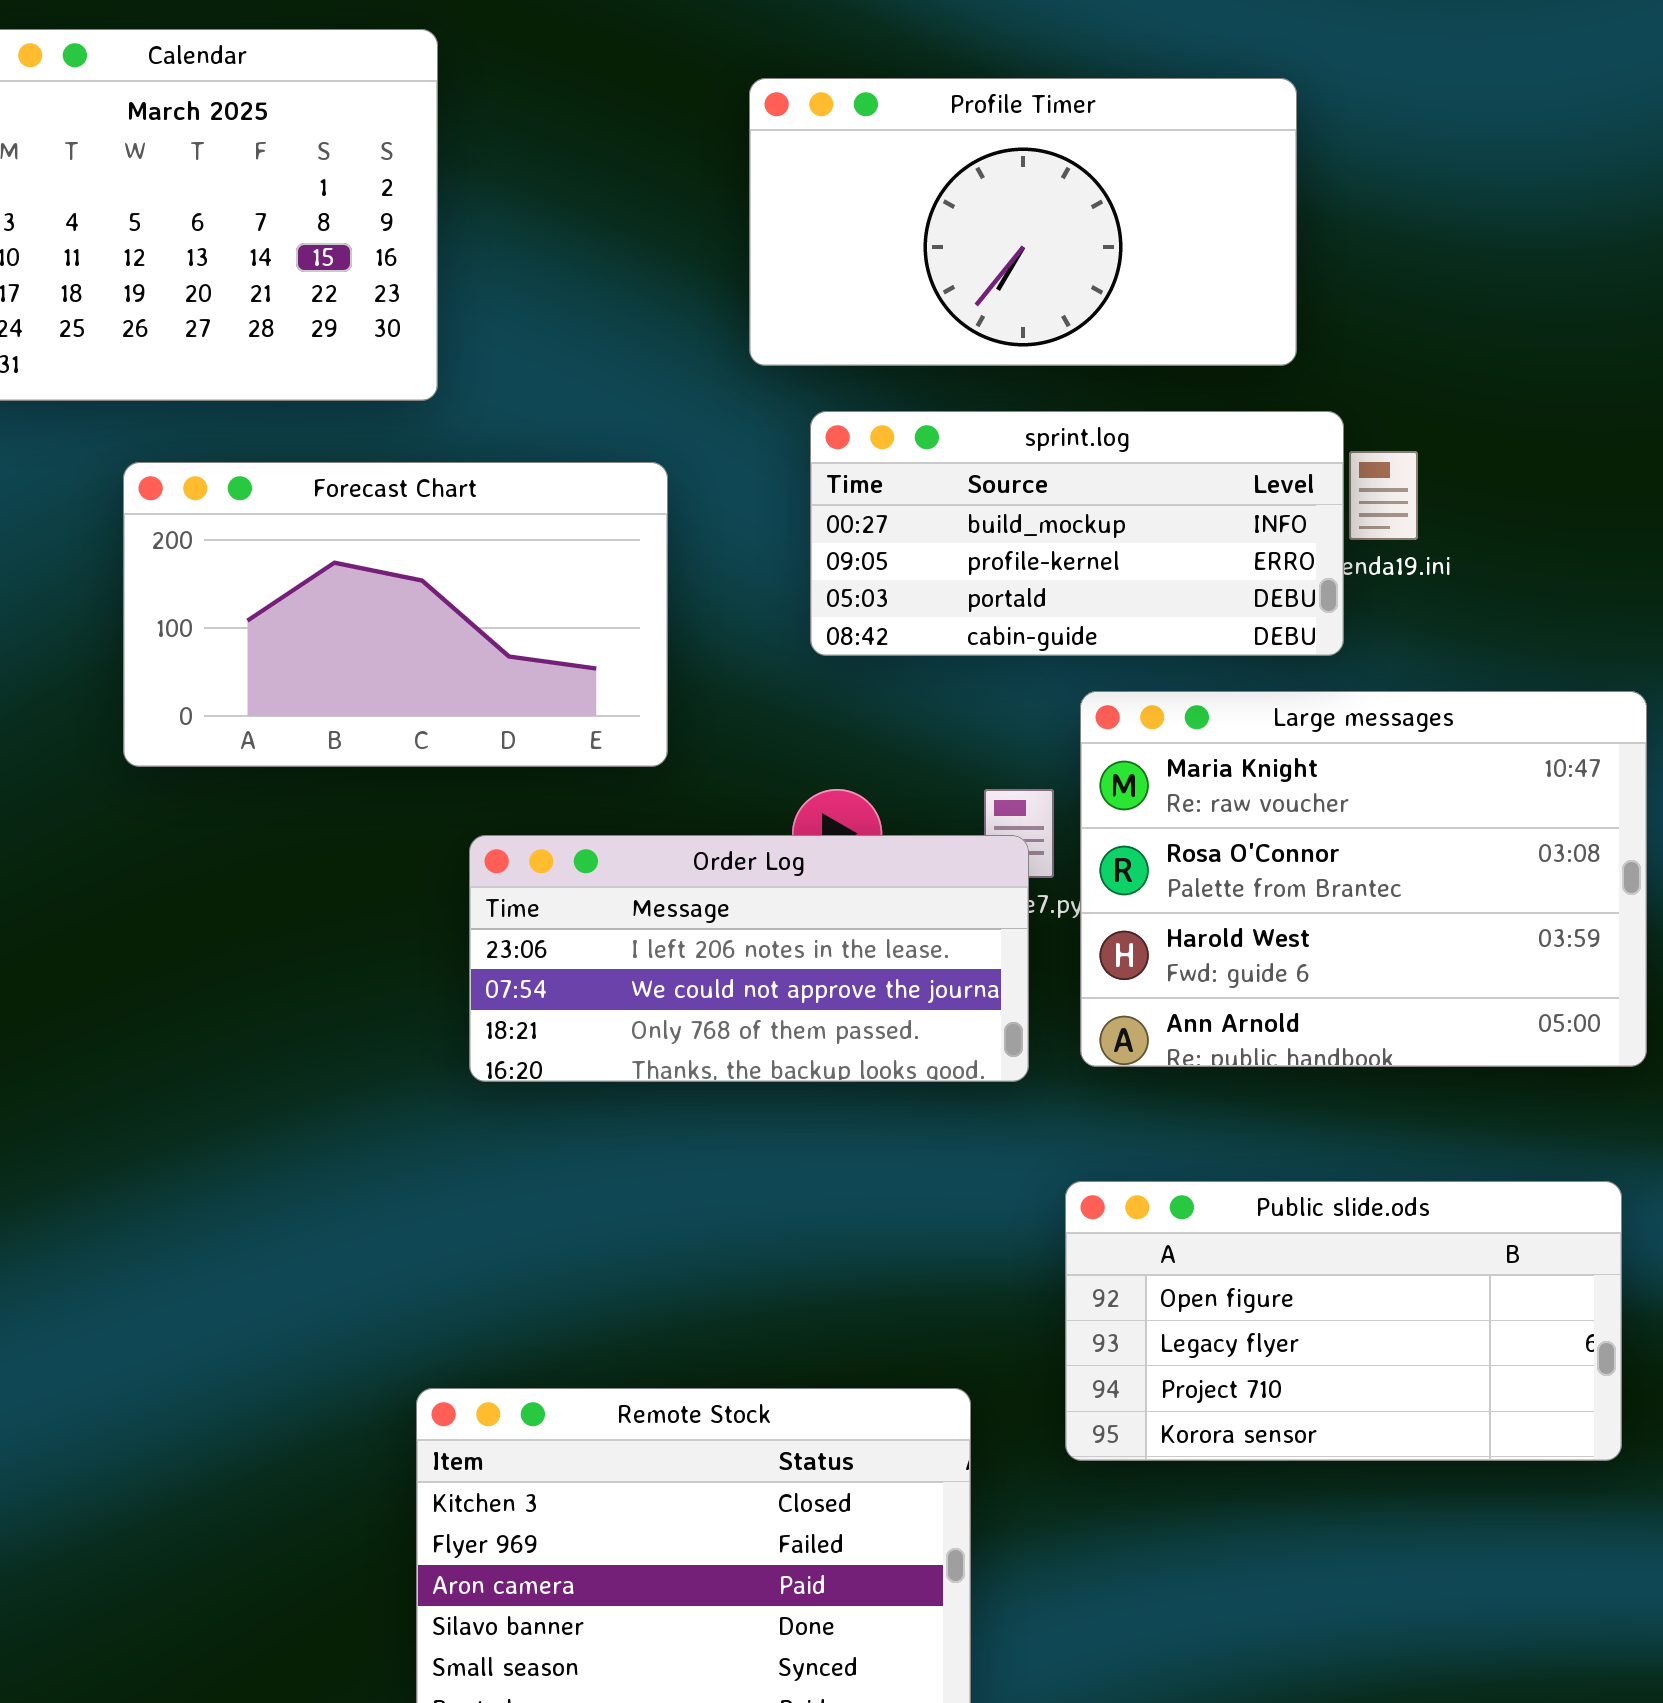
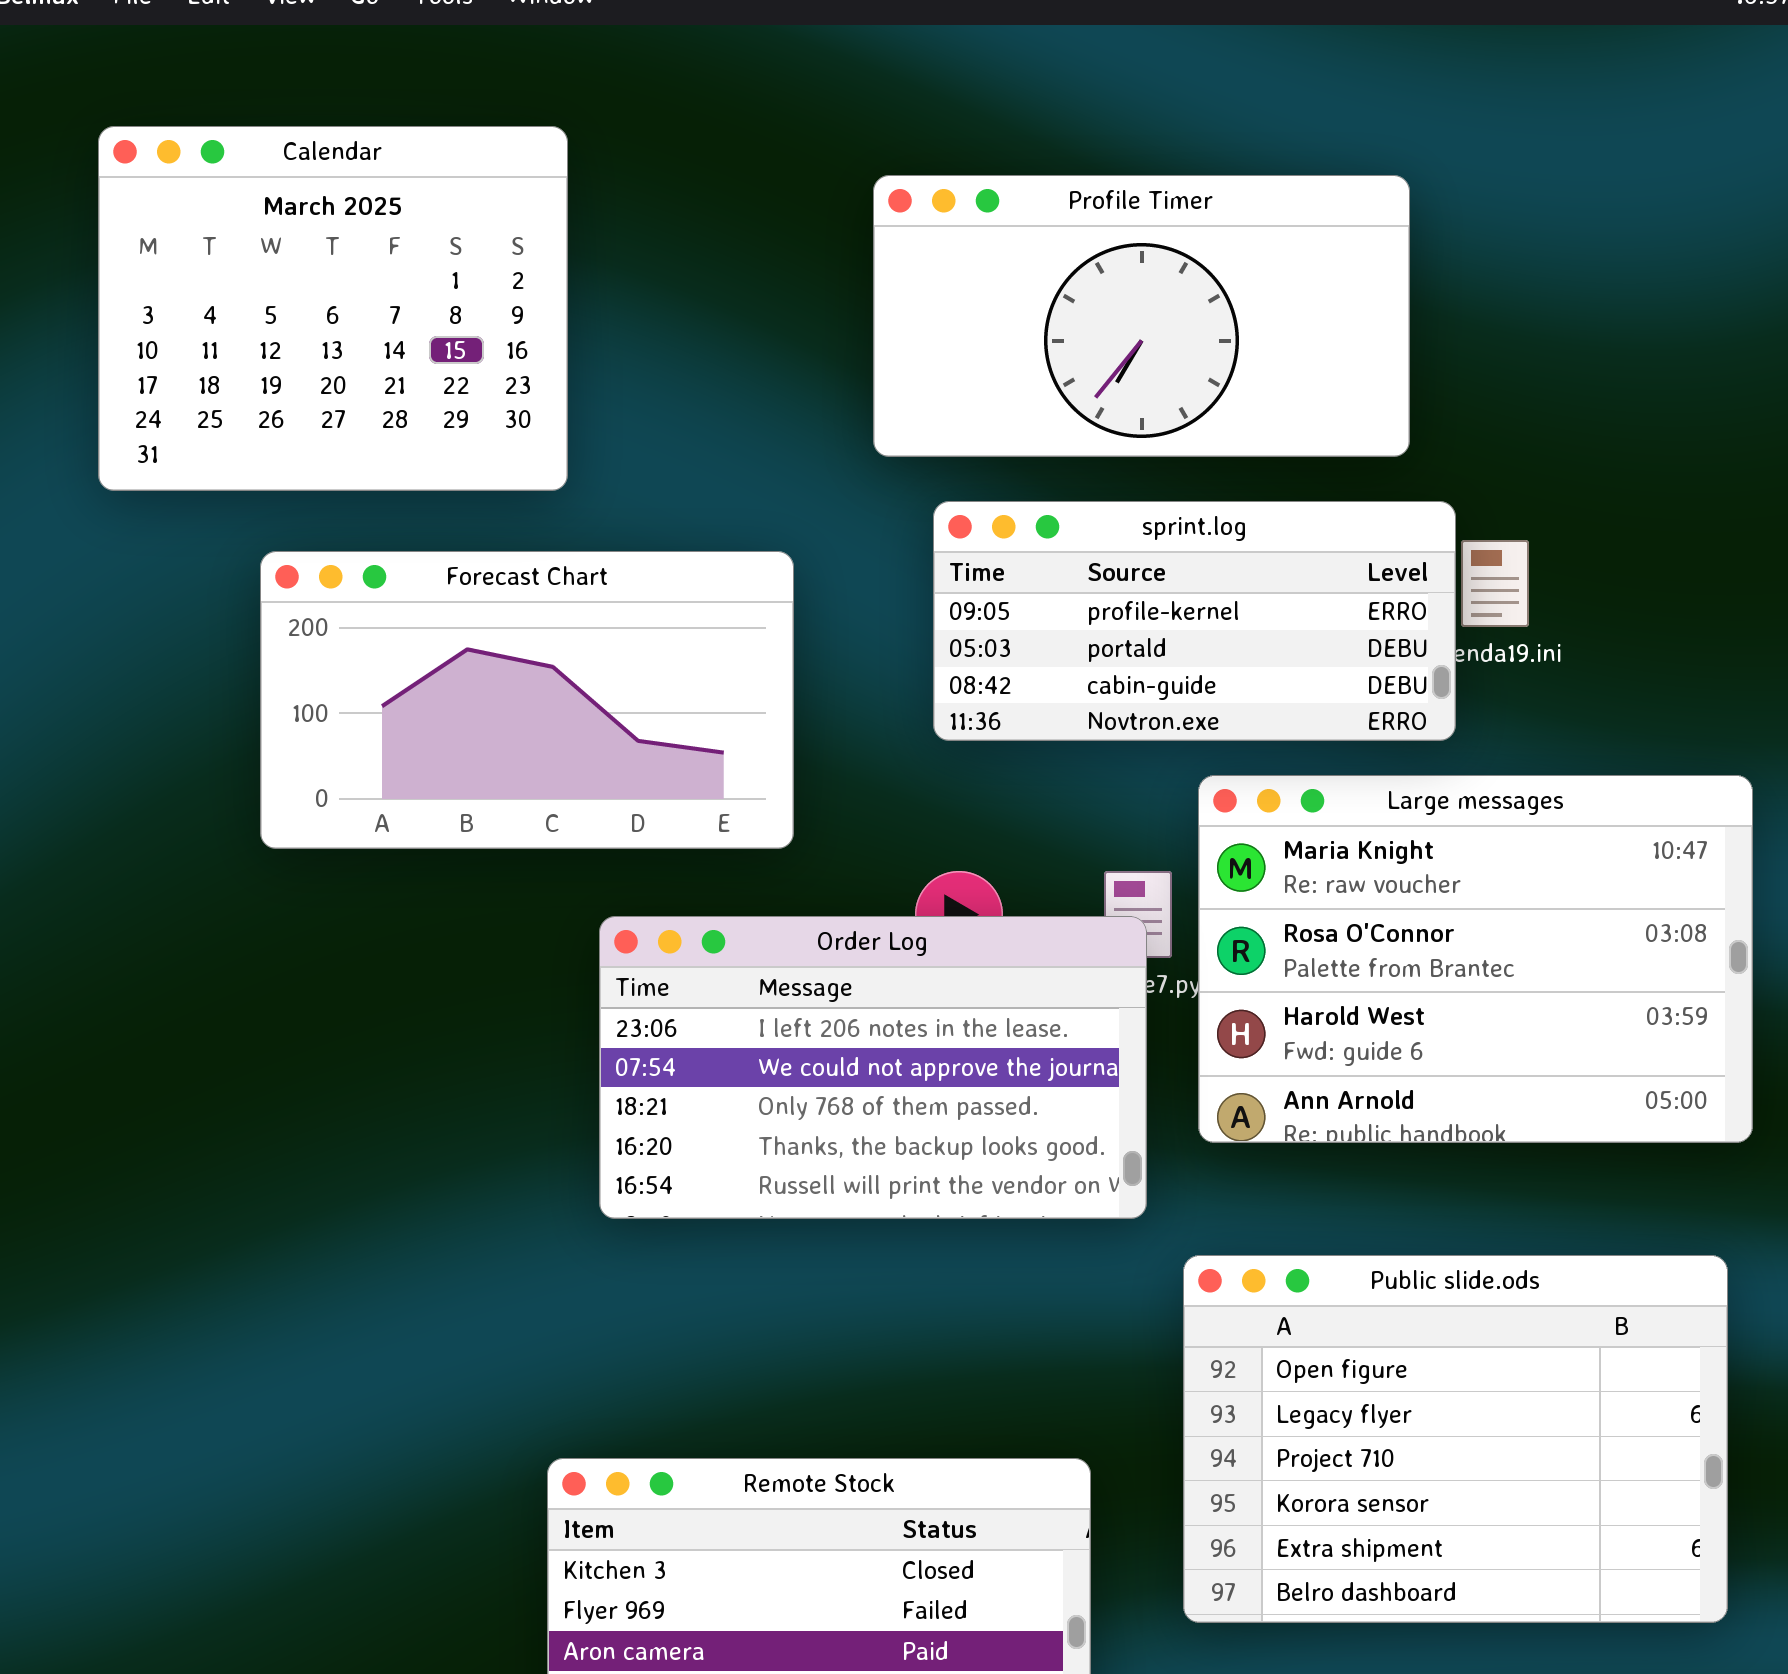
sprint.log: [810,411,1344,656] -> [933,501,1456,741], scrolled down 1 row
Order Log: [469,835,1029,1082] -> [599,916,1147,1219], resized
Public slide.ods: [1065,1181,1622,1461] -> [1183,1255,1728,1623], resized

